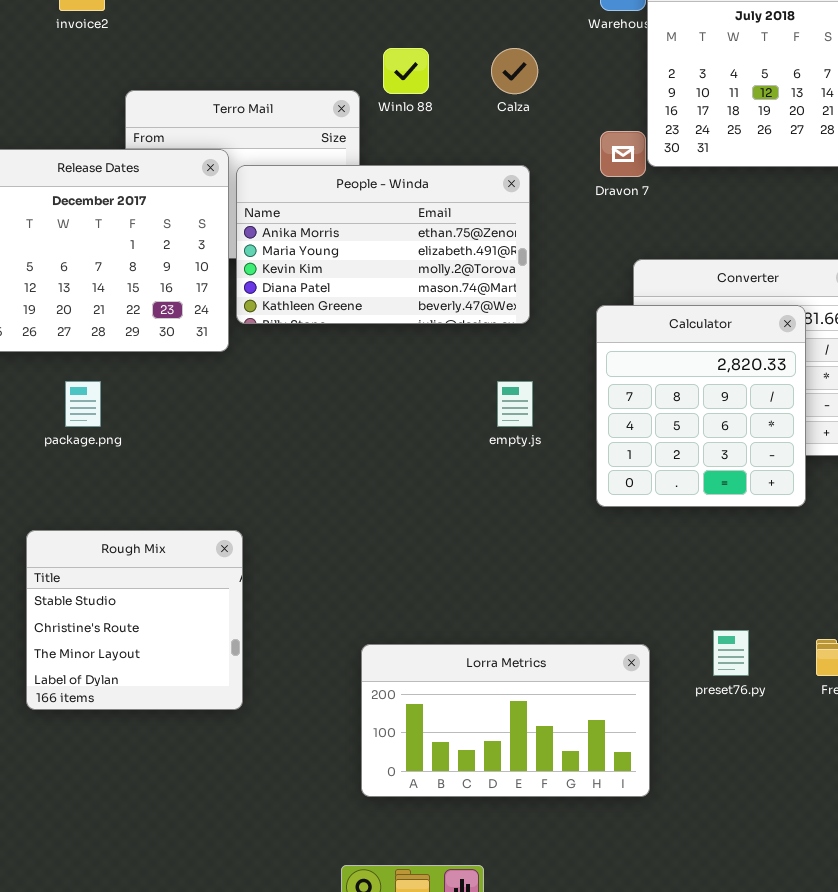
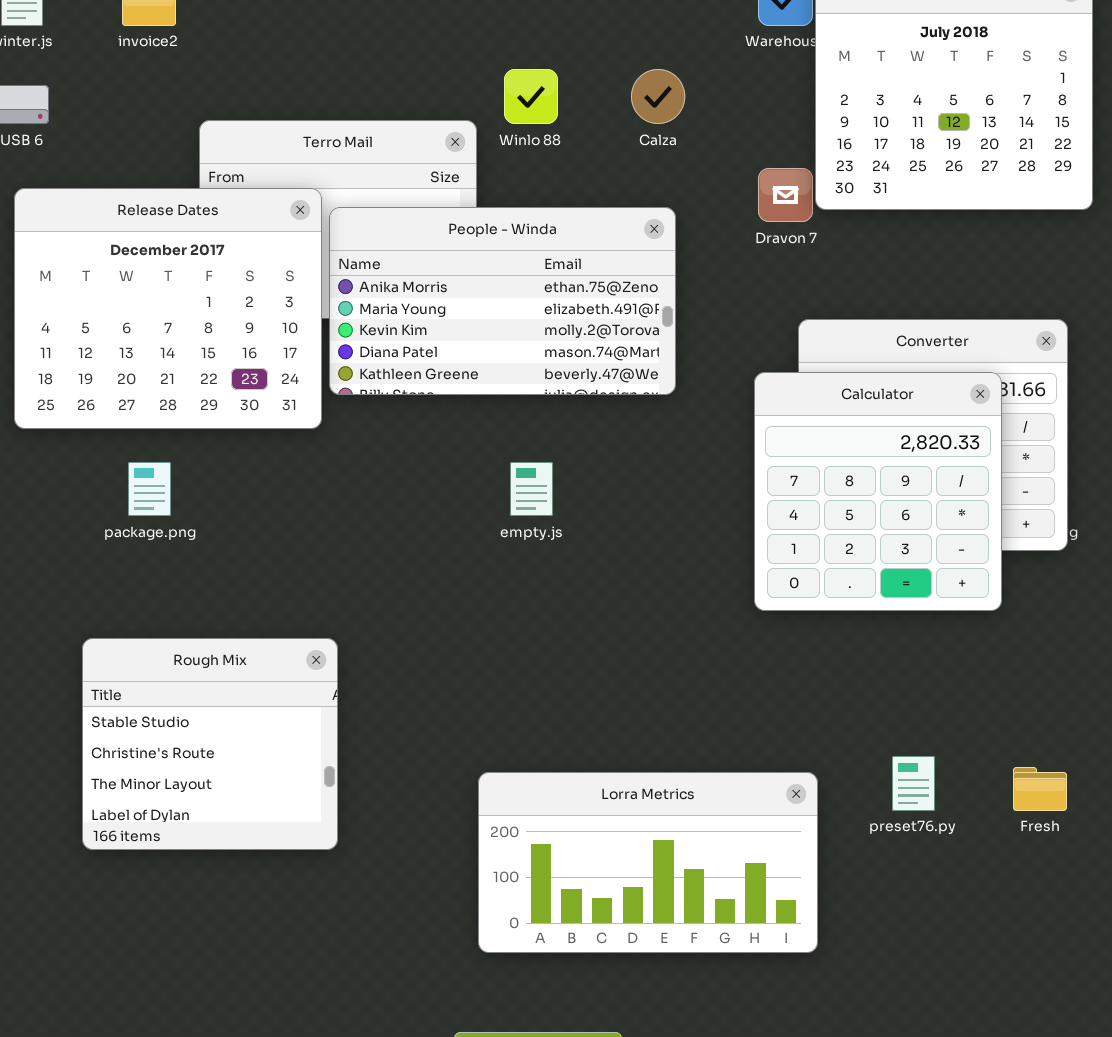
empty.js: [497,381,533,427] -> [510,462,553,516], moved

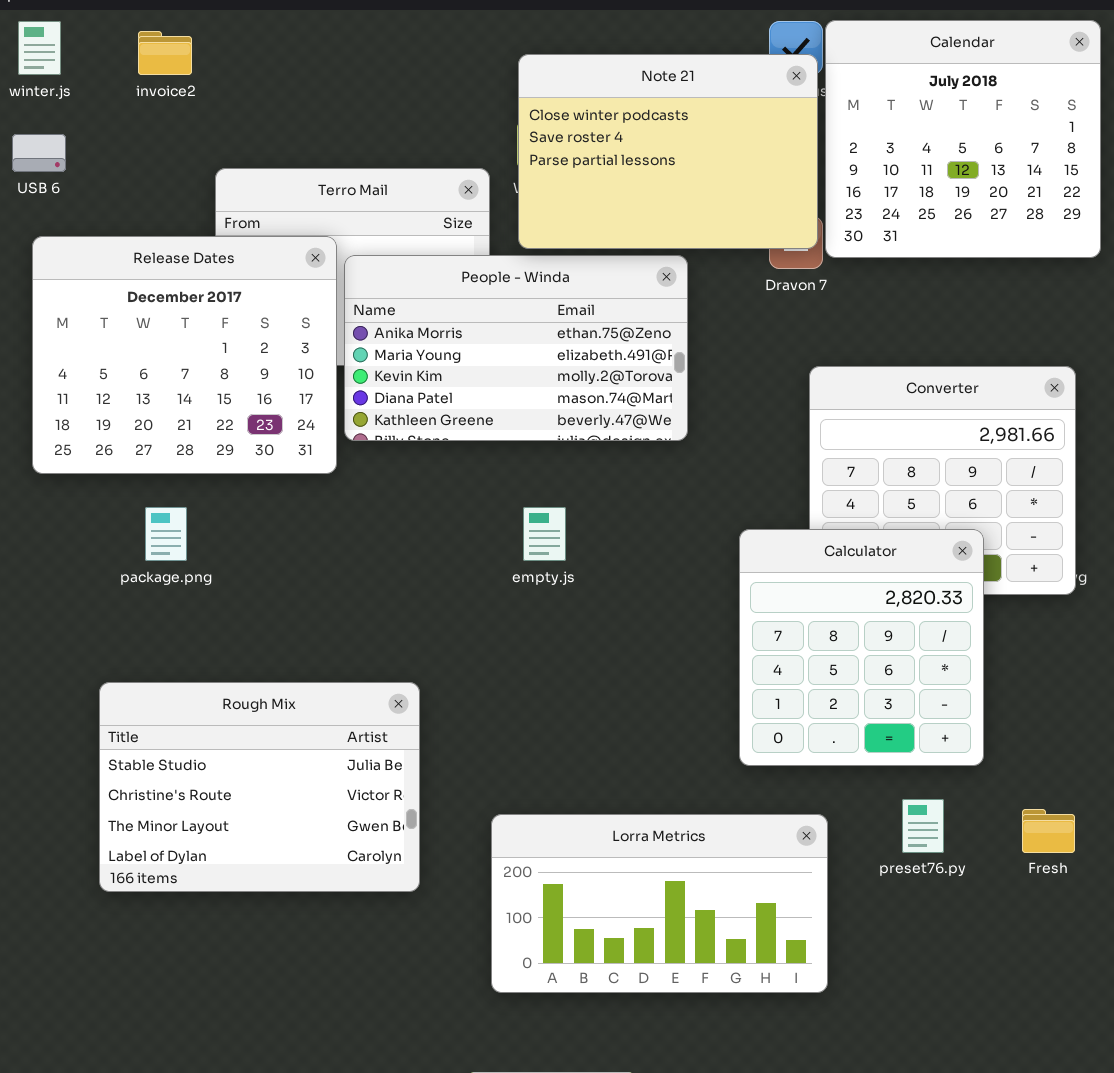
Note 21: none -> [518,54,818,249], opened
Calculator: [754,372,1002,611] -> [739,529,984,766], moved
Rough Mix: [82,638,338,850] -> [99,682,420,892], resized

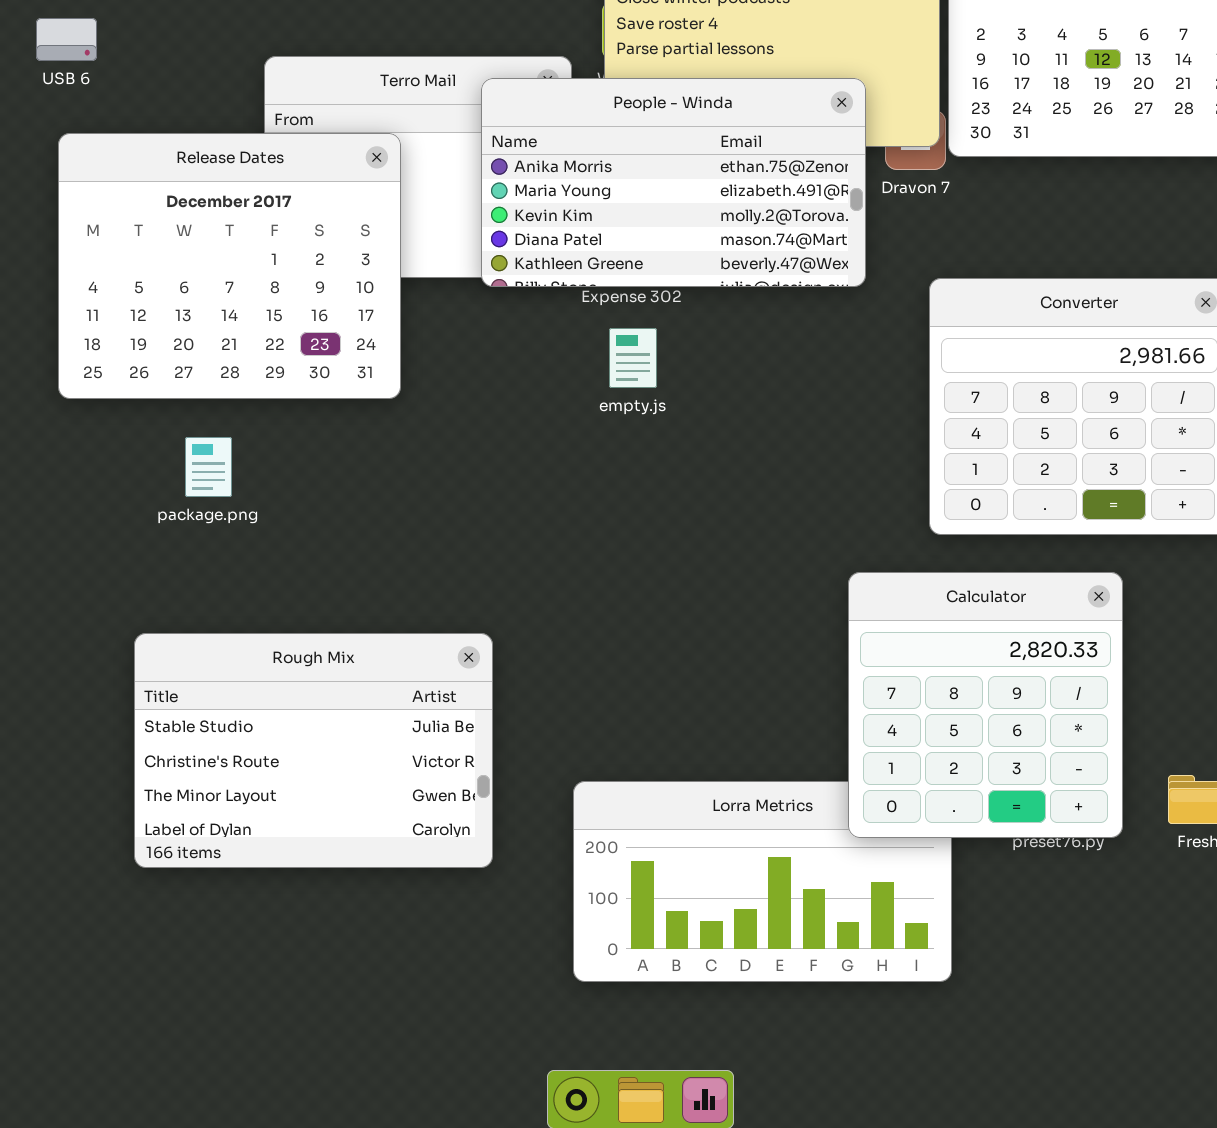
People - Winda: [344,255,688,441] -> [481,78,866,287], moved
empty.js: [523,507,566,561] -> [609,328,657,388], moved
Calculator: [739,529,984,766] -> [848,572,1123,838], moved

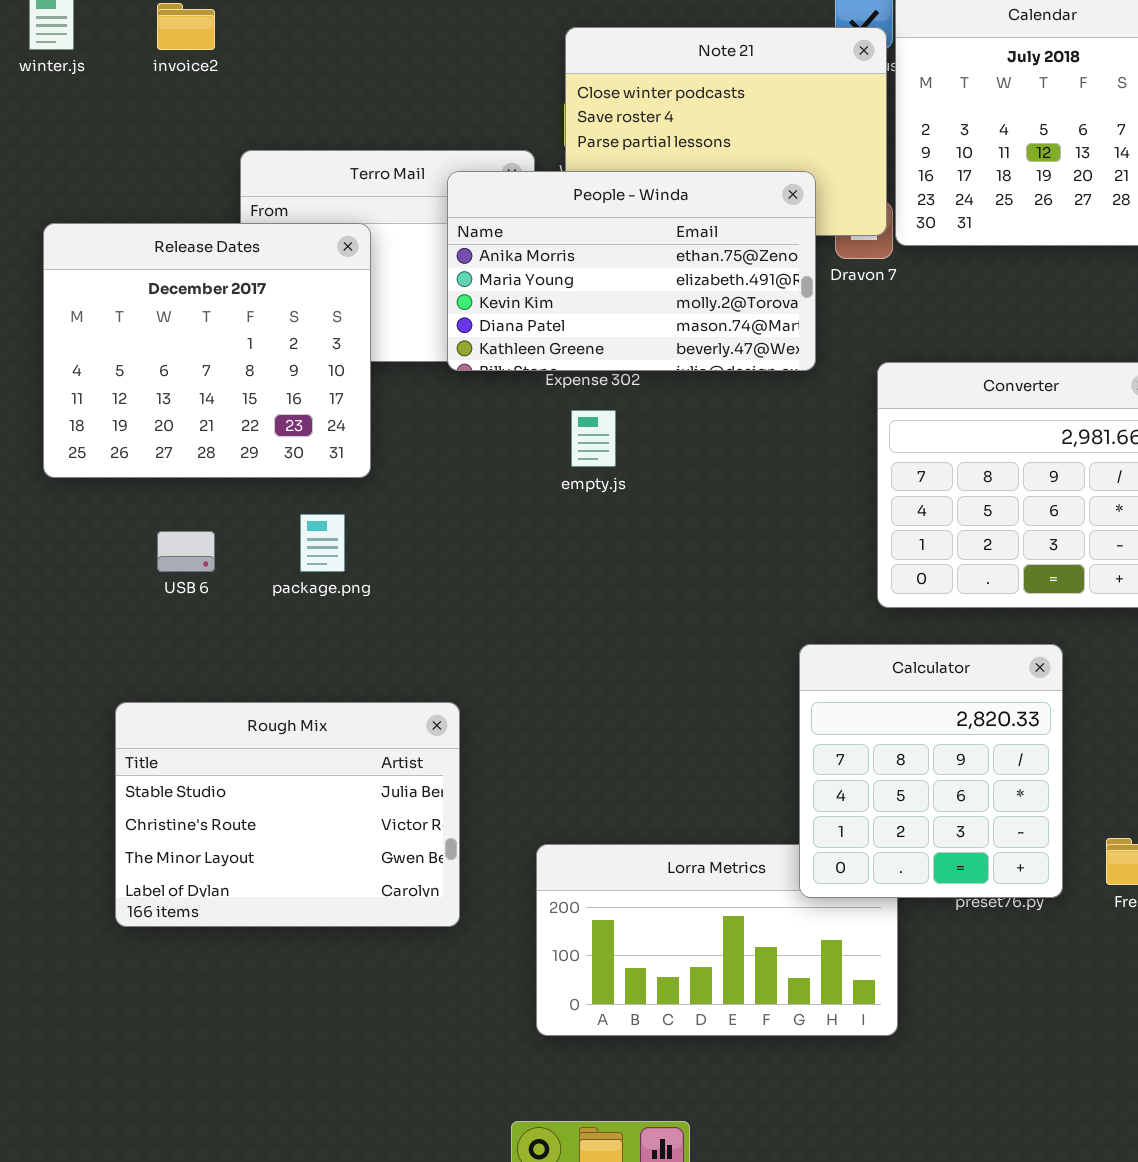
USB 6: [36,18,97,61] -> [157,531,215,572], moved
package.png: [185,437,232,497] -> [300,514,345,572], moved

